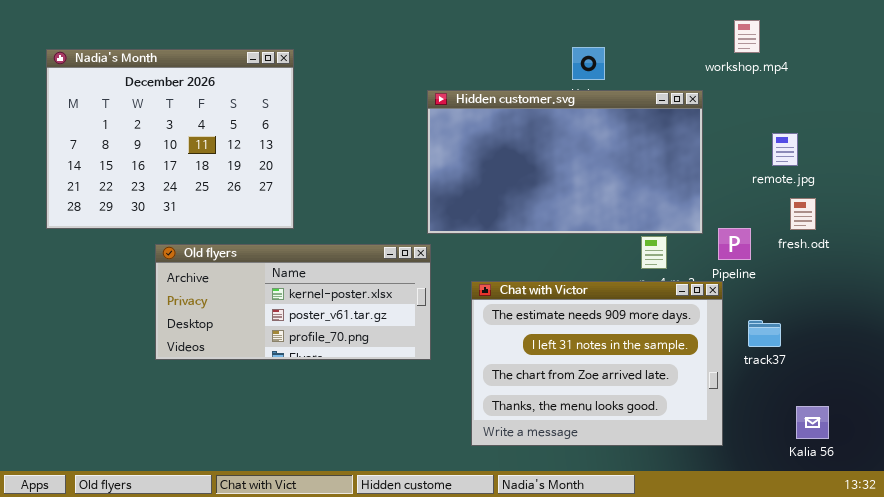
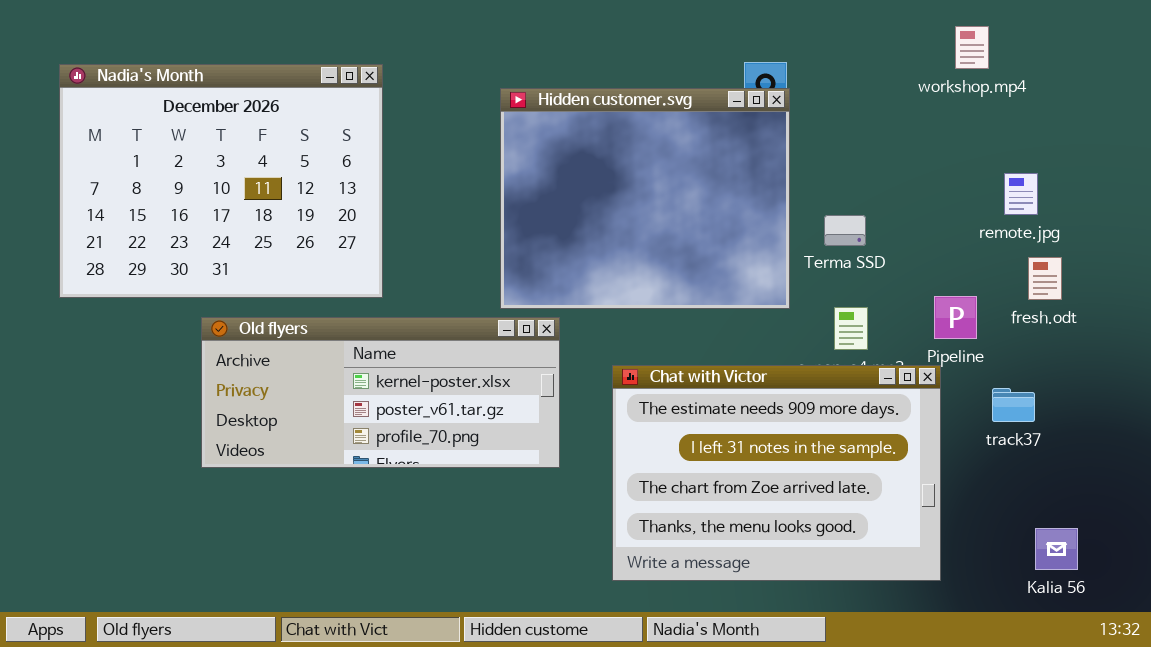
Hidden customer.svg: [427,90,703,234] -> [500,88,790,309], moved, resized
track37: [748,320,781,347] -> [992,388,1035,422], moved

